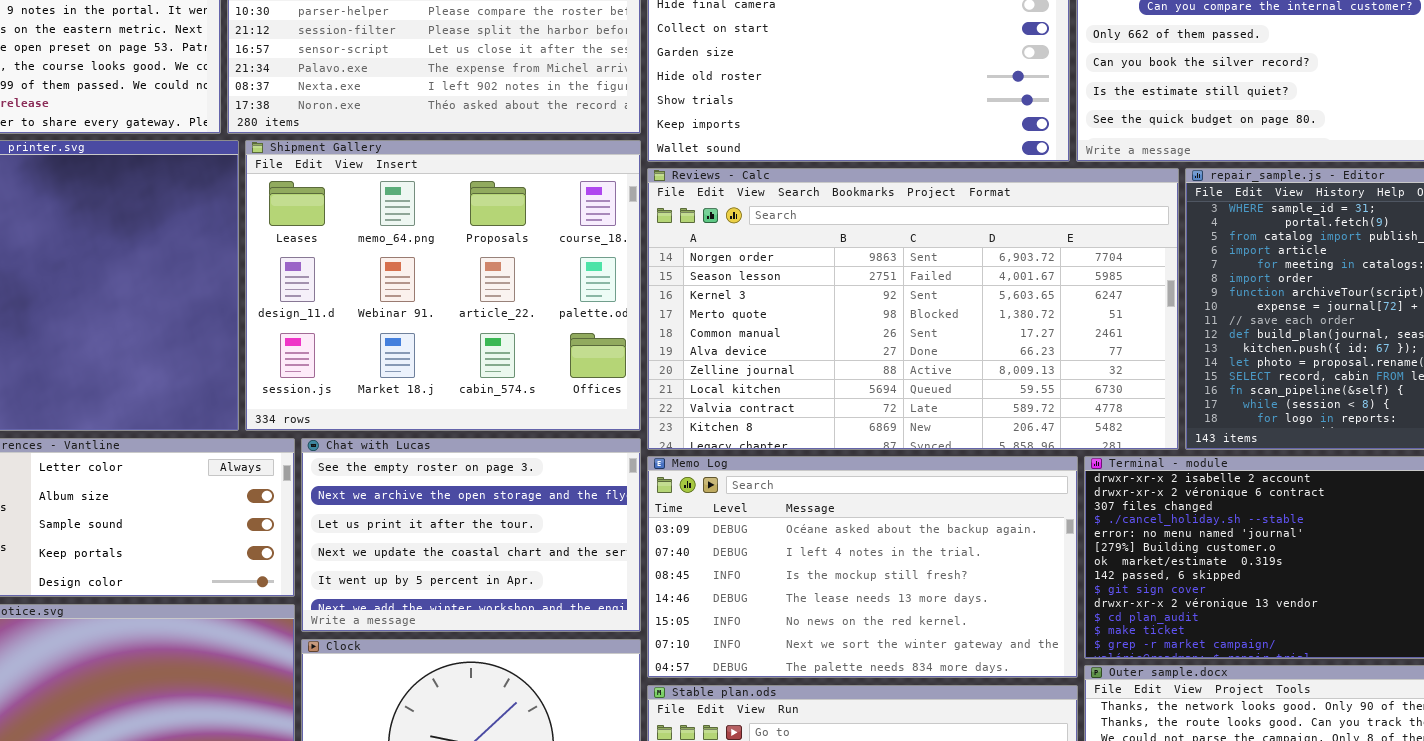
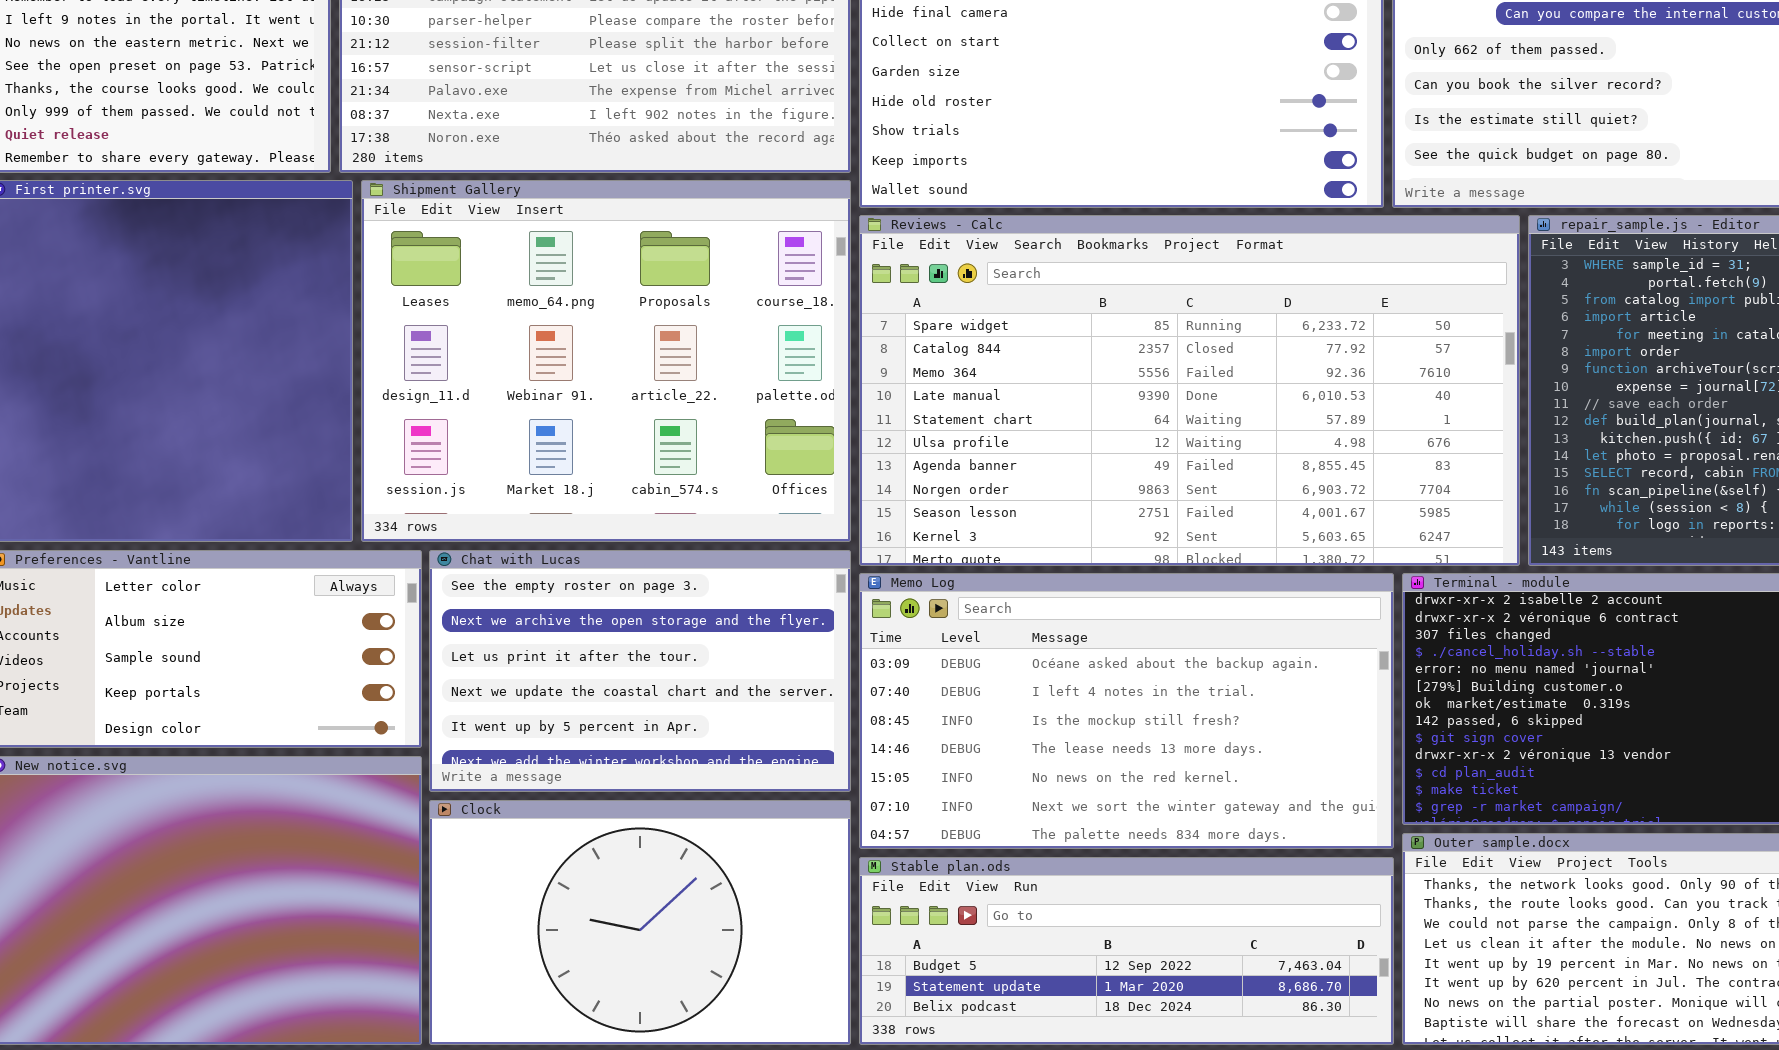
Reviews - Calc: [647,168,1179,450] -> [859,215,1520,566], scrolled up 7 rows

